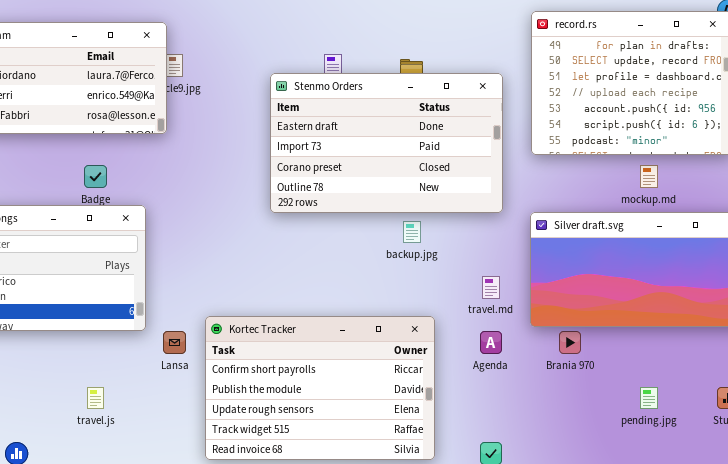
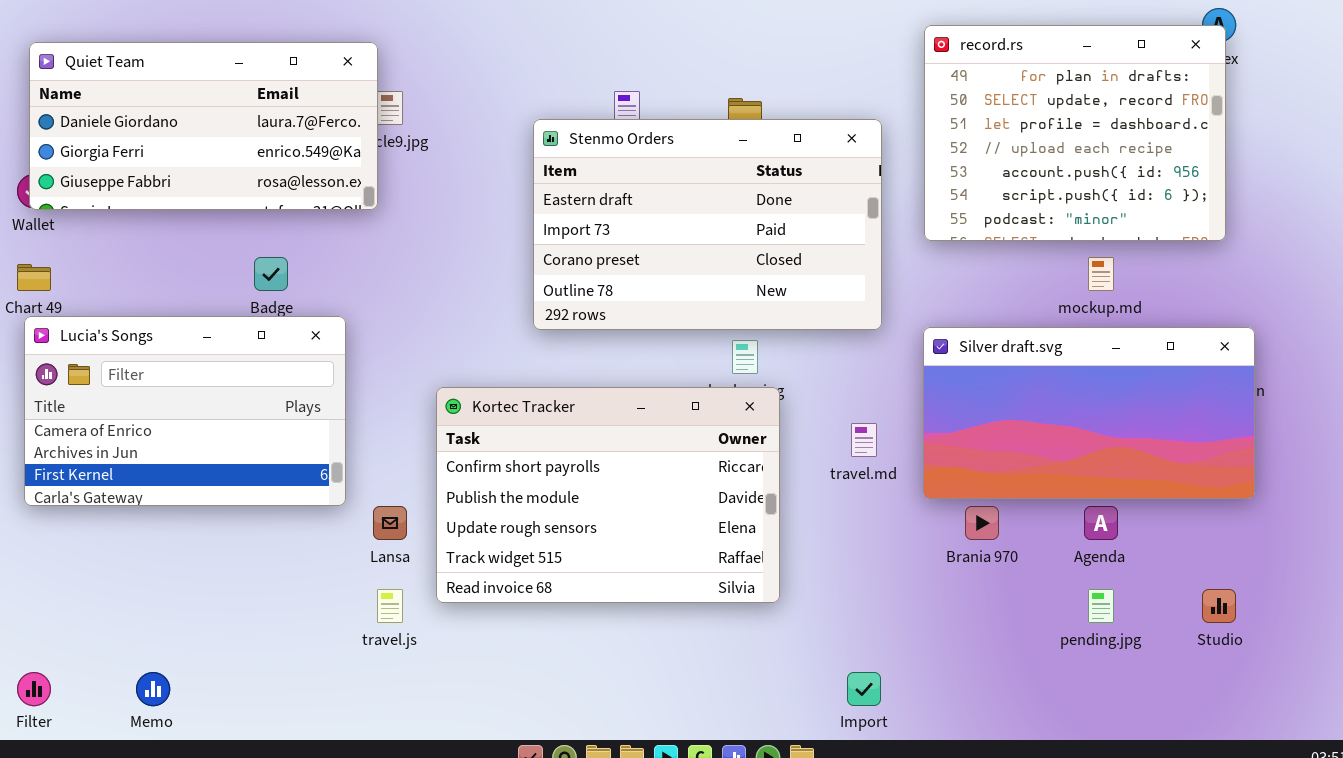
Kortec Tracker: [205,316,435,460] -> [436,387,780,603], moved
Agenda: [480,331,502,354] -> [1084,506,1118,540], moved
travel.js: [87,387,104,409] -> [377,589,403,623], moved

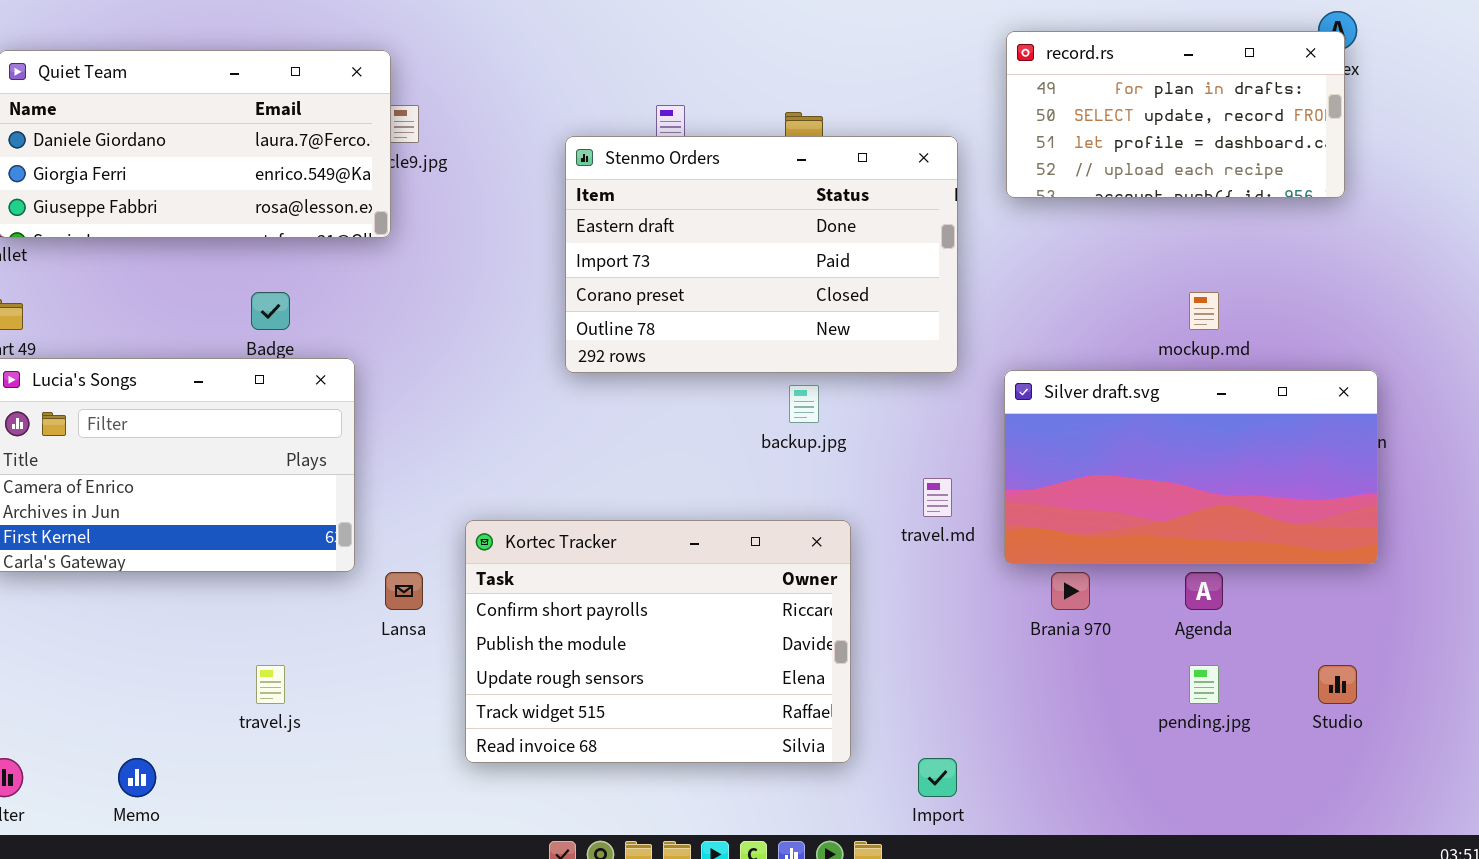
record.rs: [924,25,1226,241] -> [1006,31,1345,198], resized
Kortec Tracker: [436,387,780,603] -> [465,520,851,763], moved
travel.js: [377,589,403,623] -> [256,665,285,704], moved

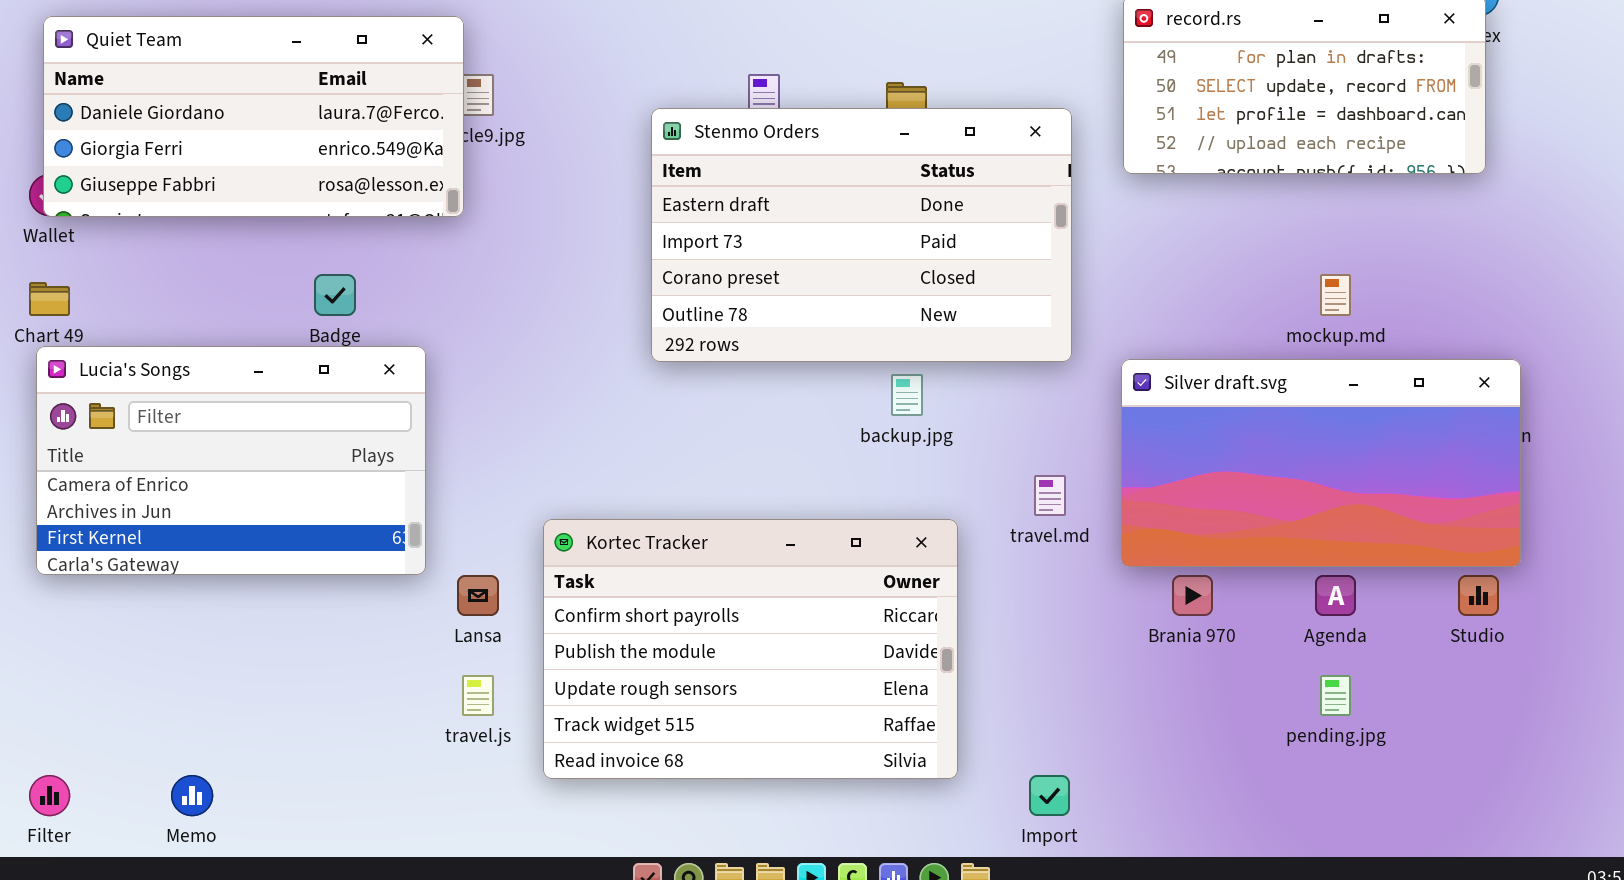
travel.js: [256,665,285,704] -> [462,675,494,716], moved
Studio: [1318,665,1357,704] -> [1458,575,1499,616], moved

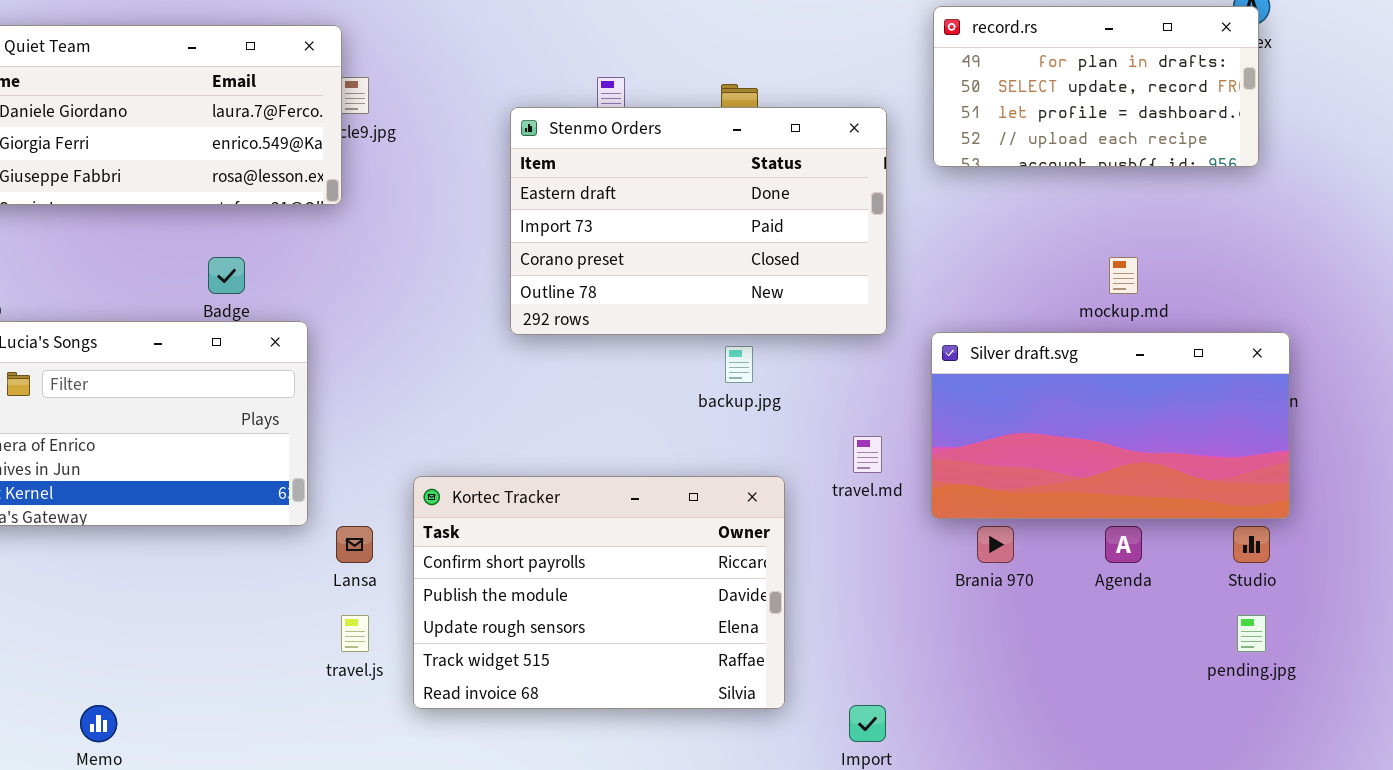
pending.jpg: [1320,675,1351,716] -> [1237,615,1266,652], moved

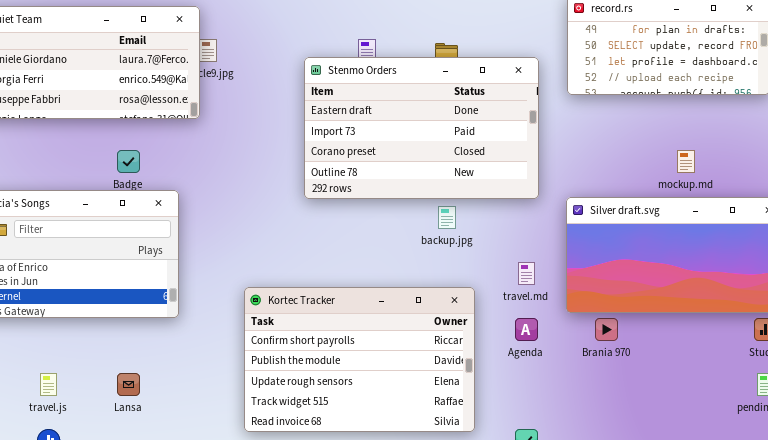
Lansa: [336,526,373,563] -> [117,373,140,396], moved
Agenda: [1105,526,1142,563] -> [515,318,538,341], moved
travel.js: [341,615,369,652] -> [40,373,57,396], moved

